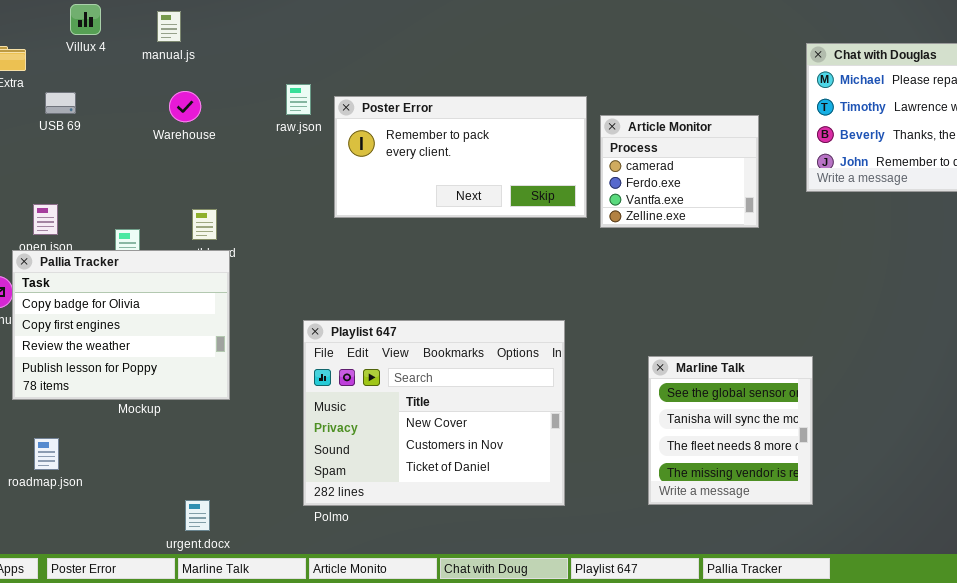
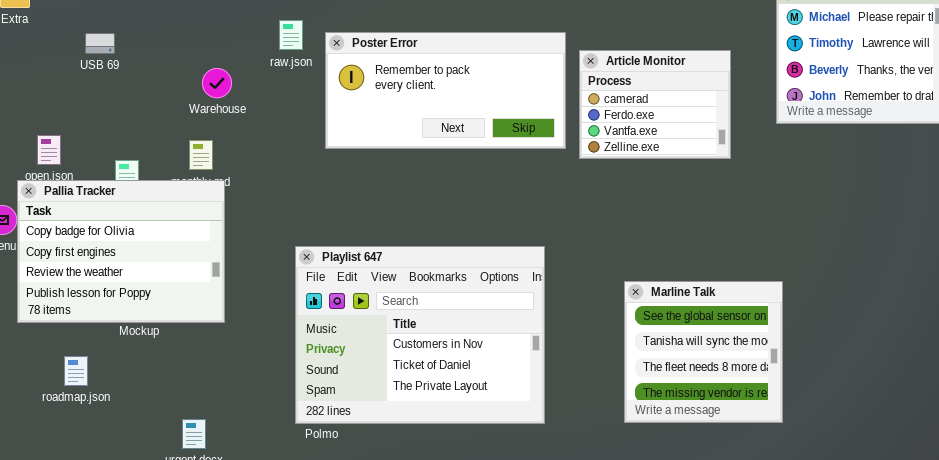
Warehouse: [169,91,201,122] -> [202,68,232,98], moved
USB 69: [45,92,76,114] -> [85,33,115,54], moved
Playlist 647: [303,320,565,506] -> [295,246,545,424], scrolled down 1 row
roadmap.json: [34,438,59,470] -> [64,356,88,386], moved

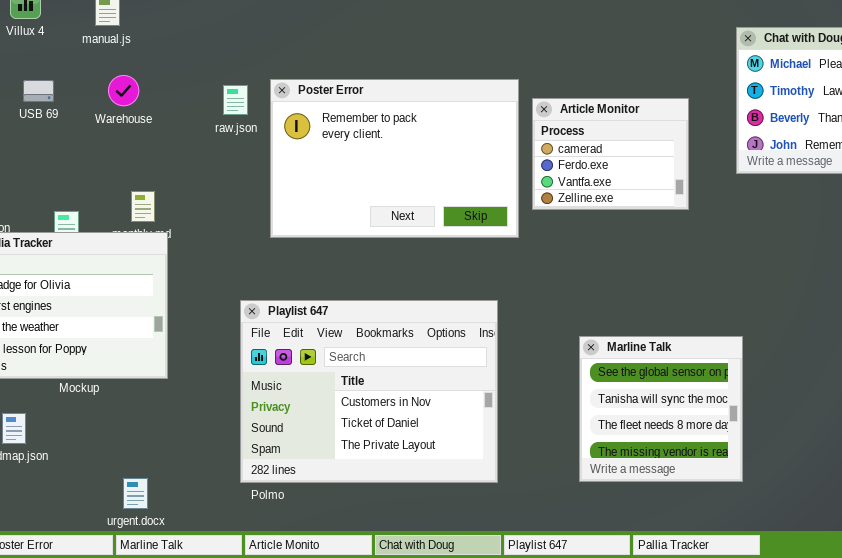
raw.json: [279,20,303,50] -> [223,85,248,115], moved
Poster Error: [325,32,566,149] -> [270,79,519,238], resized
Warehouse: [202,68,232,98] -> [108,75,139,106], moved

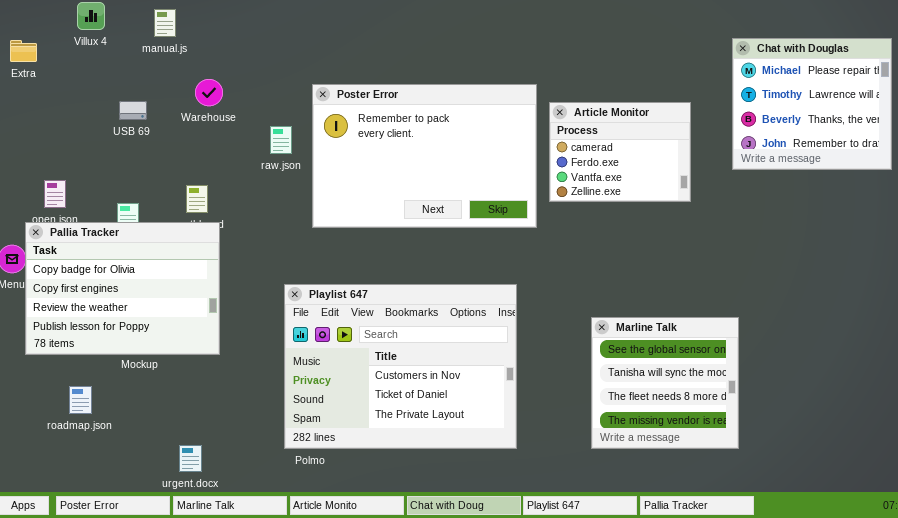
Warehouse: [108,75,139,106] -> [195,79,223,106], moved
USB 69: [23,80,54,102] -> [119,101,147,120], moved
raw.json: [223,85,248,115] -> [270,126,292,154], moved

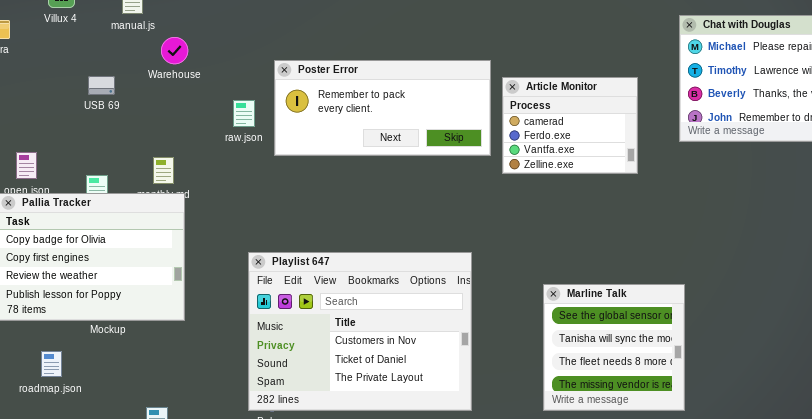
Warehouse: [195,79,223,106] -> [161,37,188,64], moved
Poster Error: [312,84,537,228] -> [274,60,491,156], resized

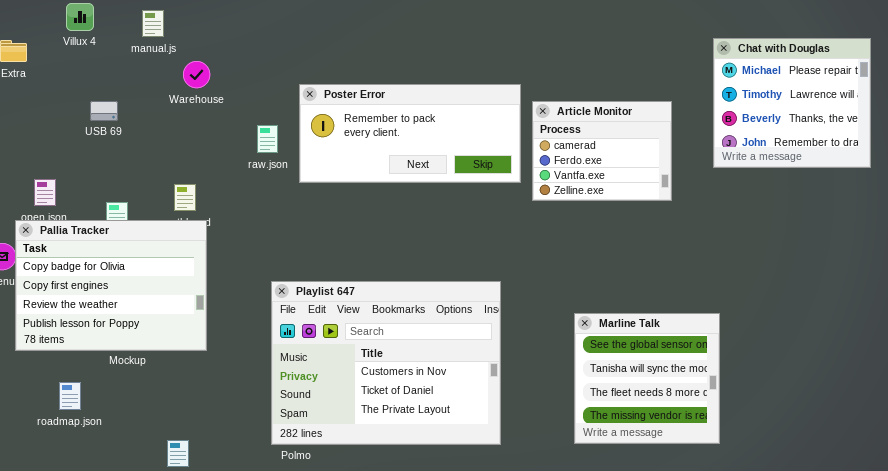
USB 69: [88,76,115,95] -> [90,101,118,121], moved

